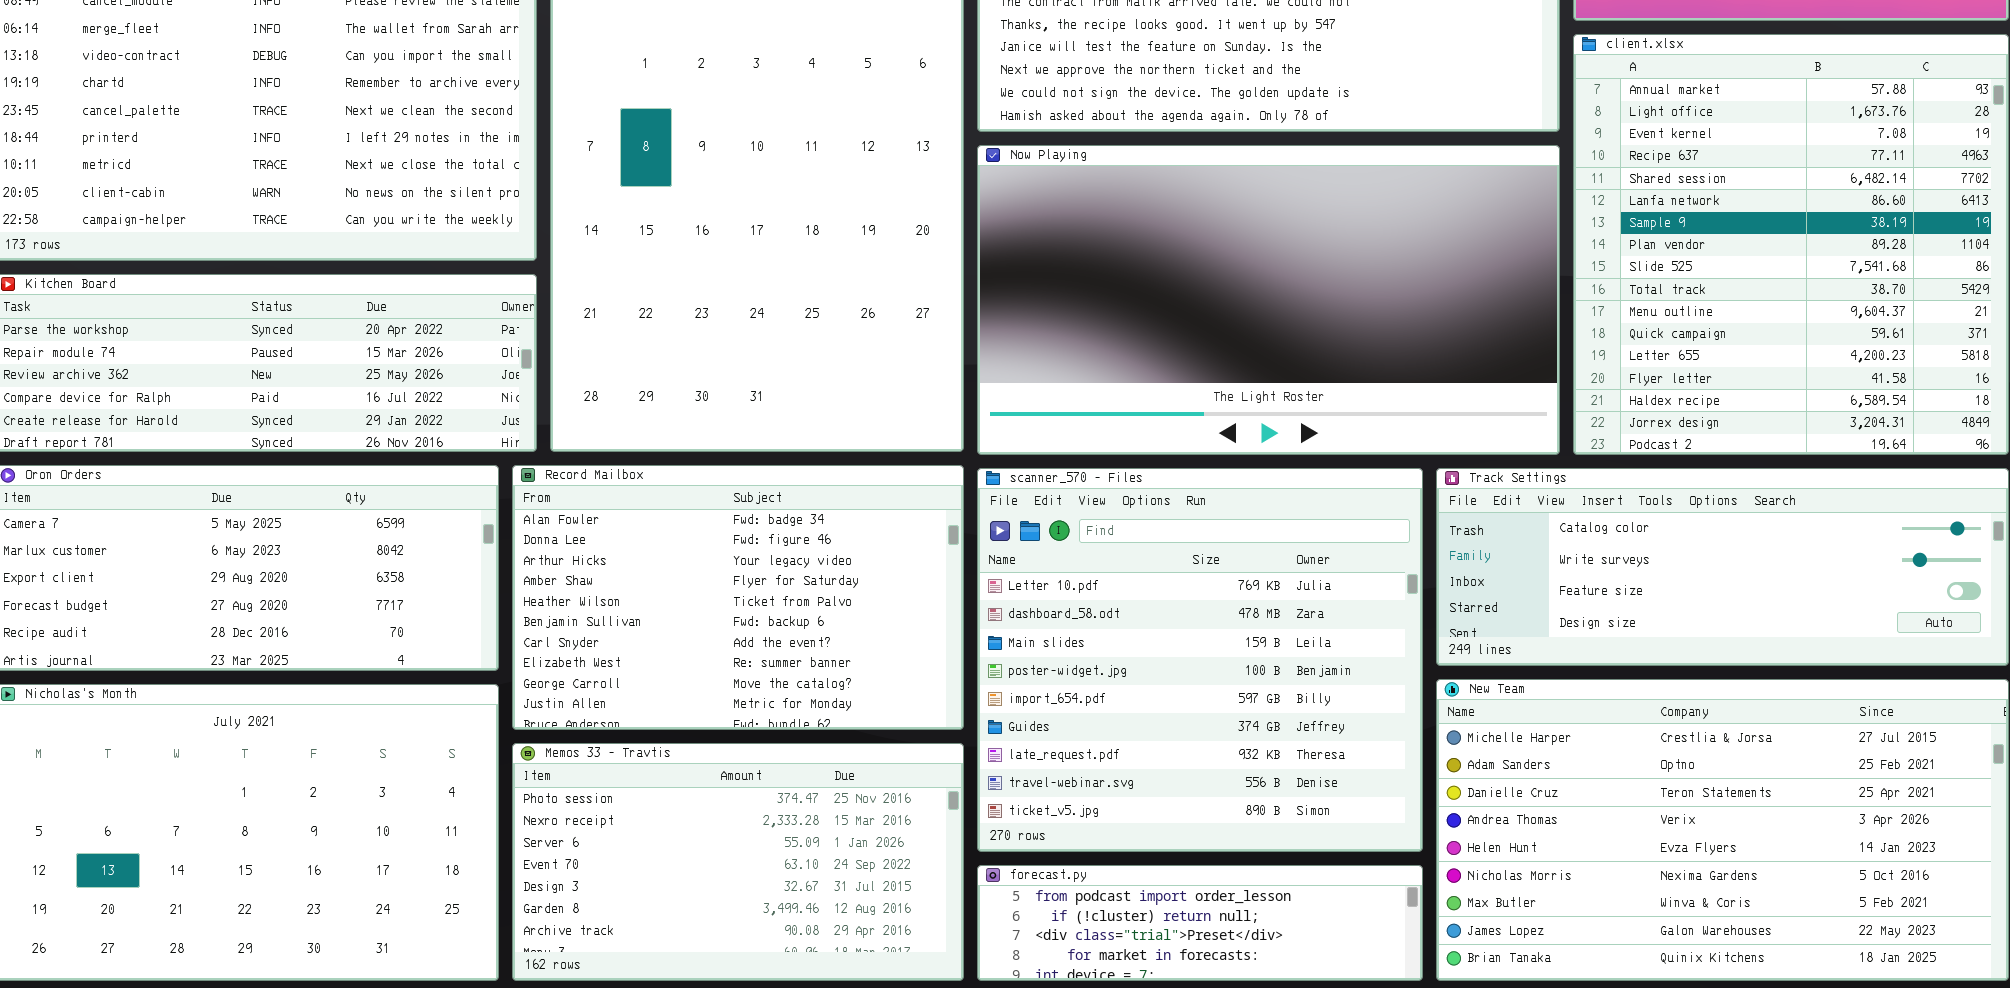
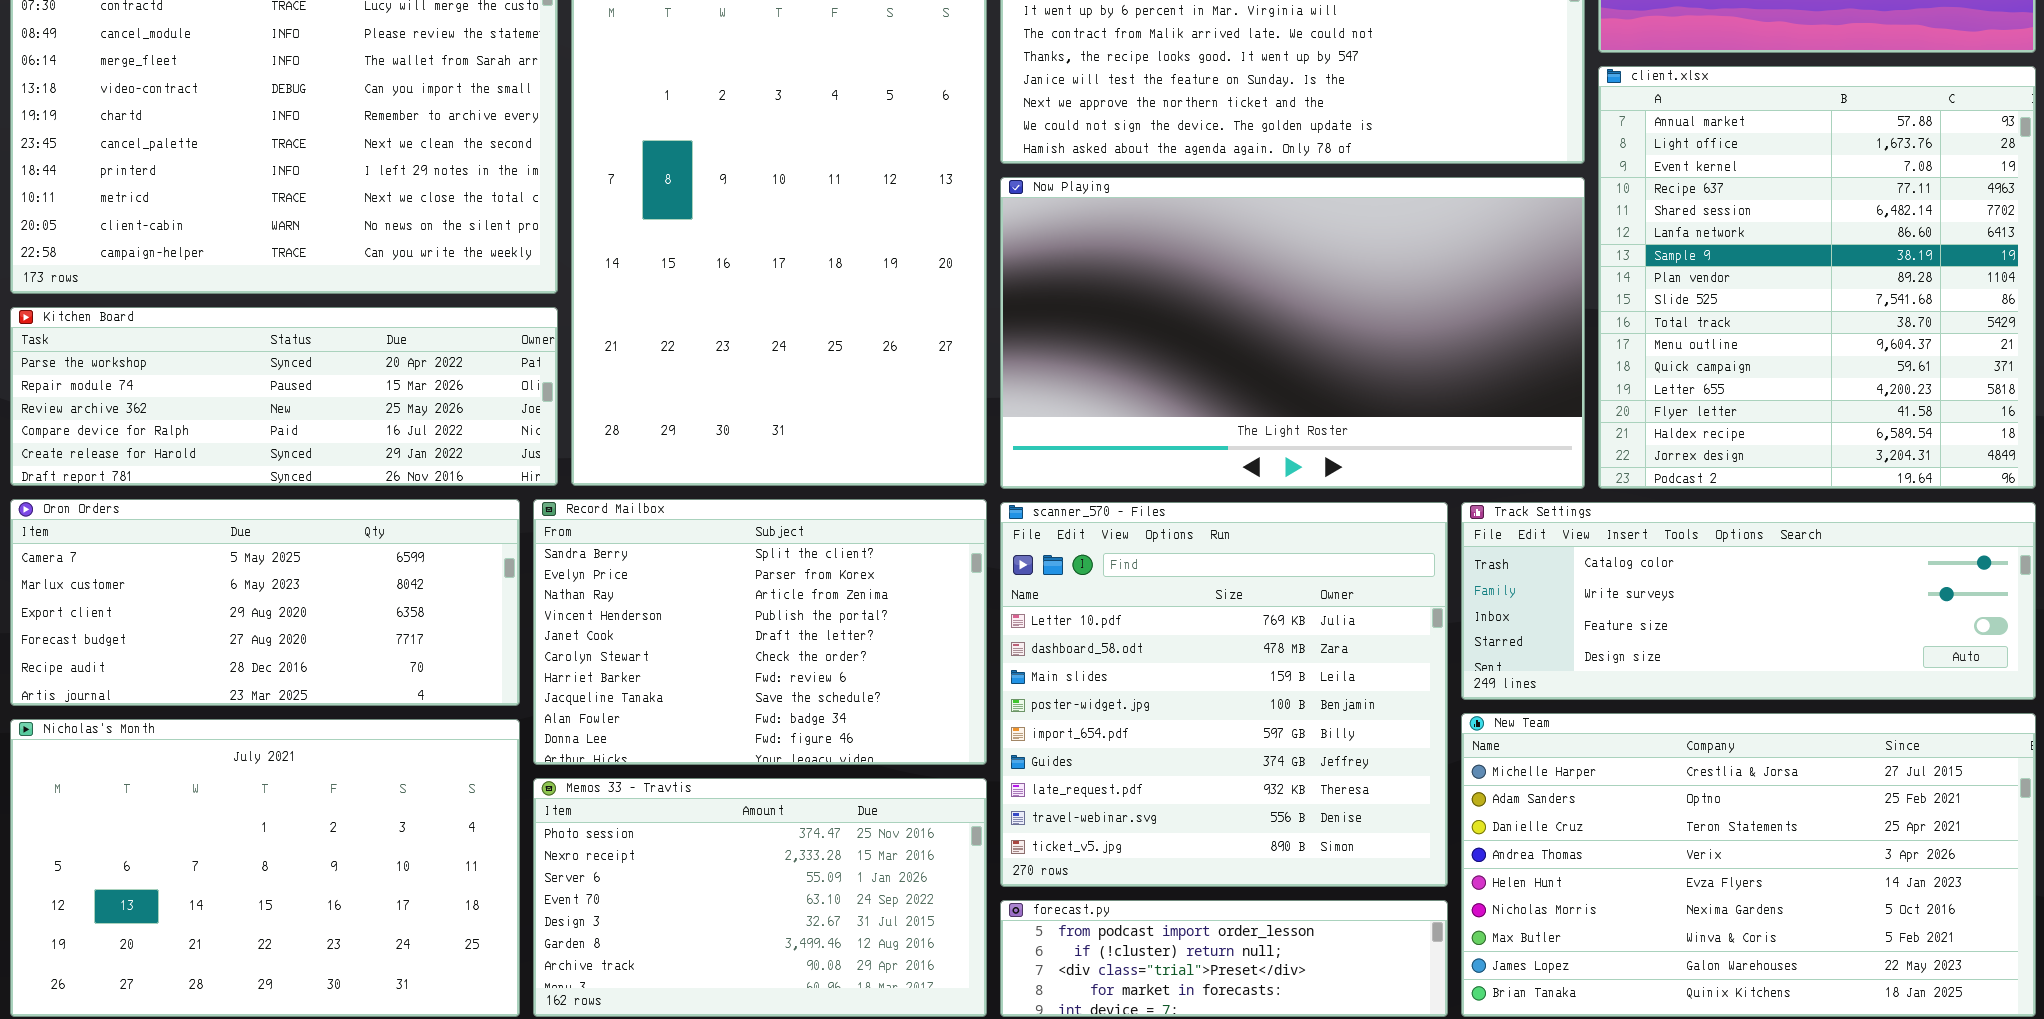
Record Mailbox: [512,465,964,730] -> [533,499,987,765], scrolled up 8 rows

